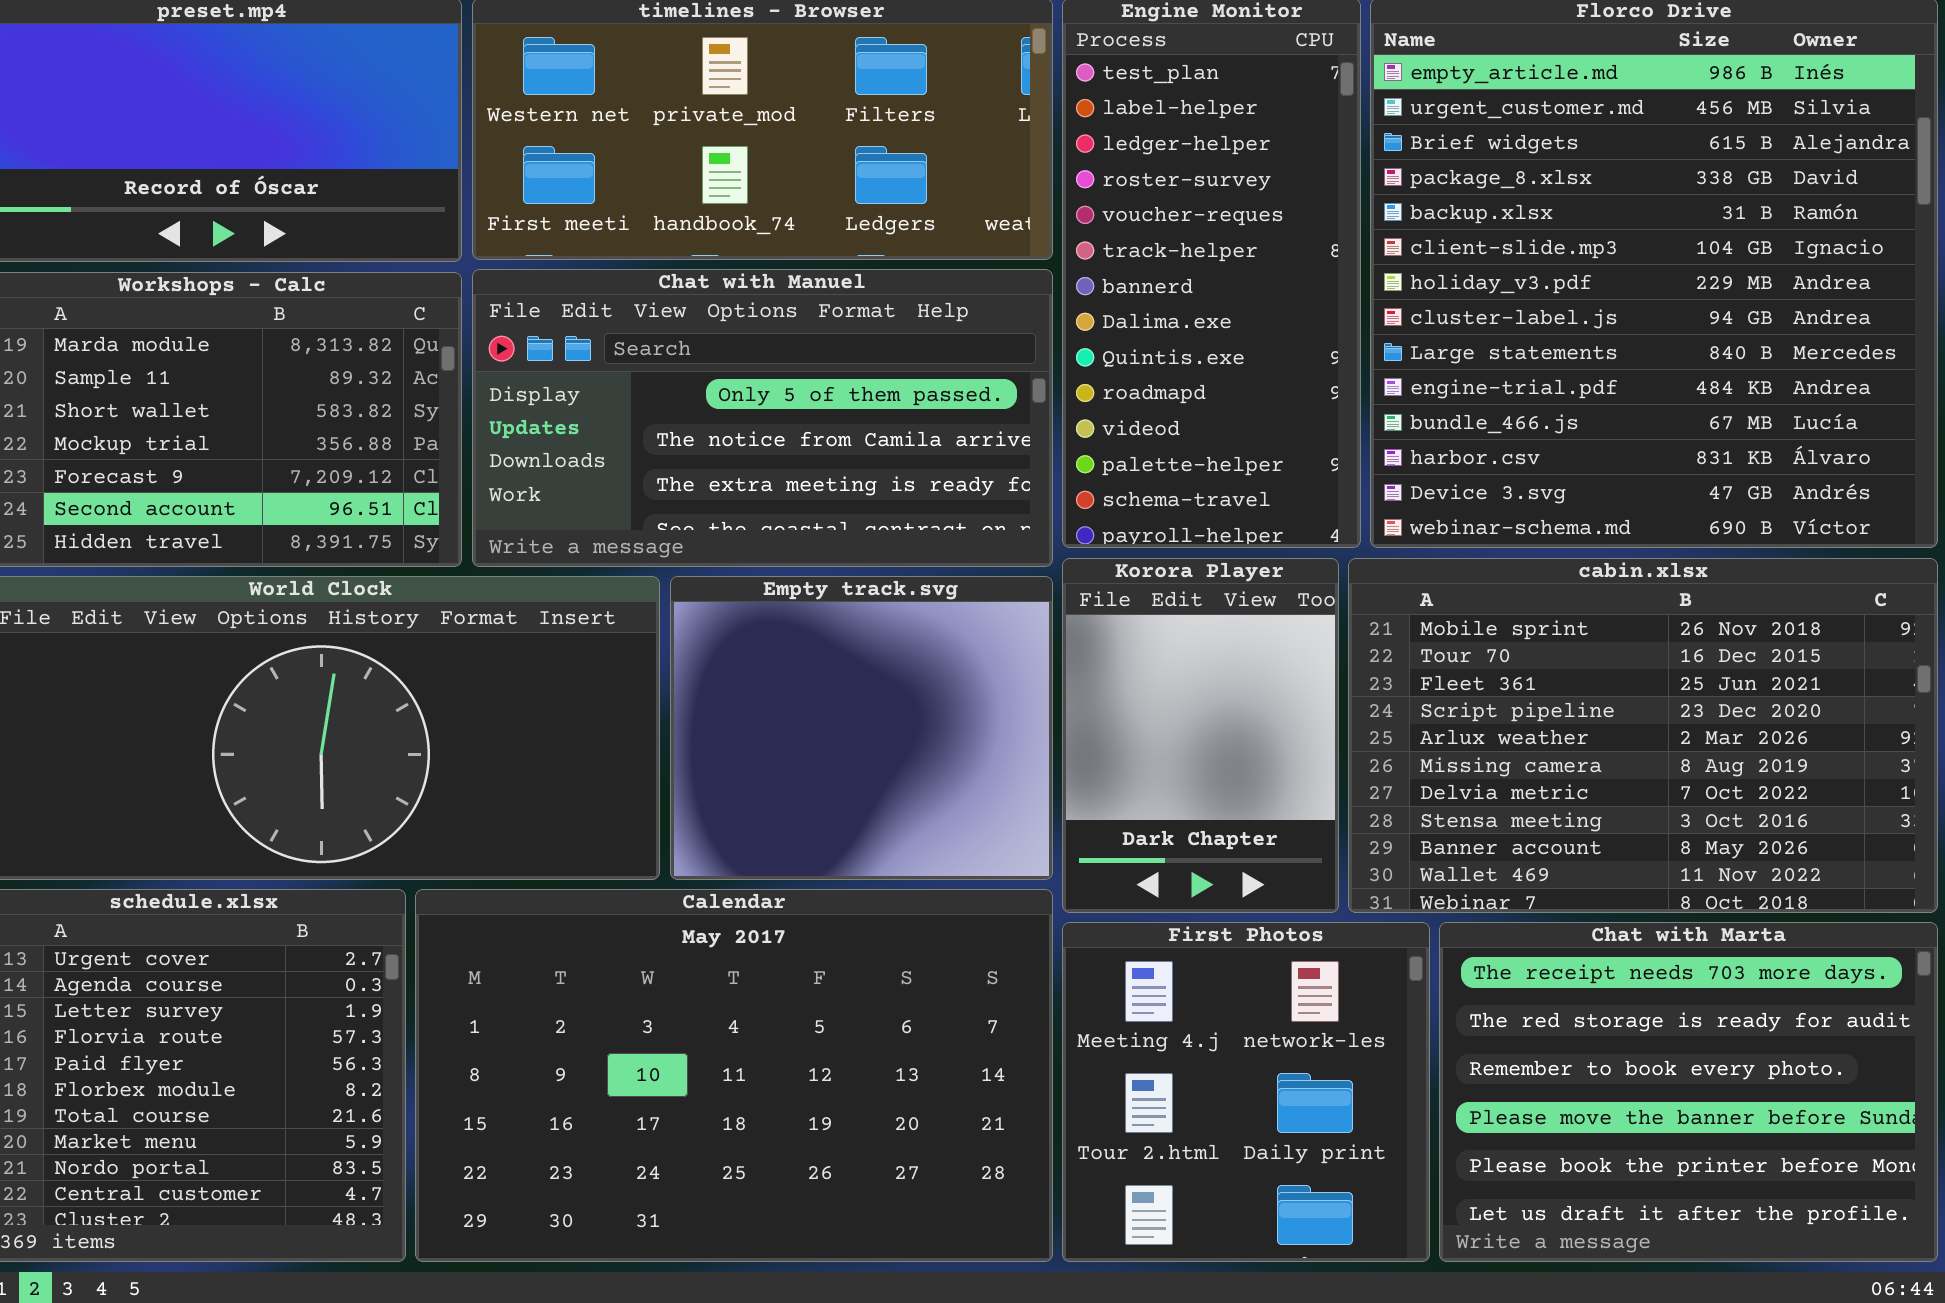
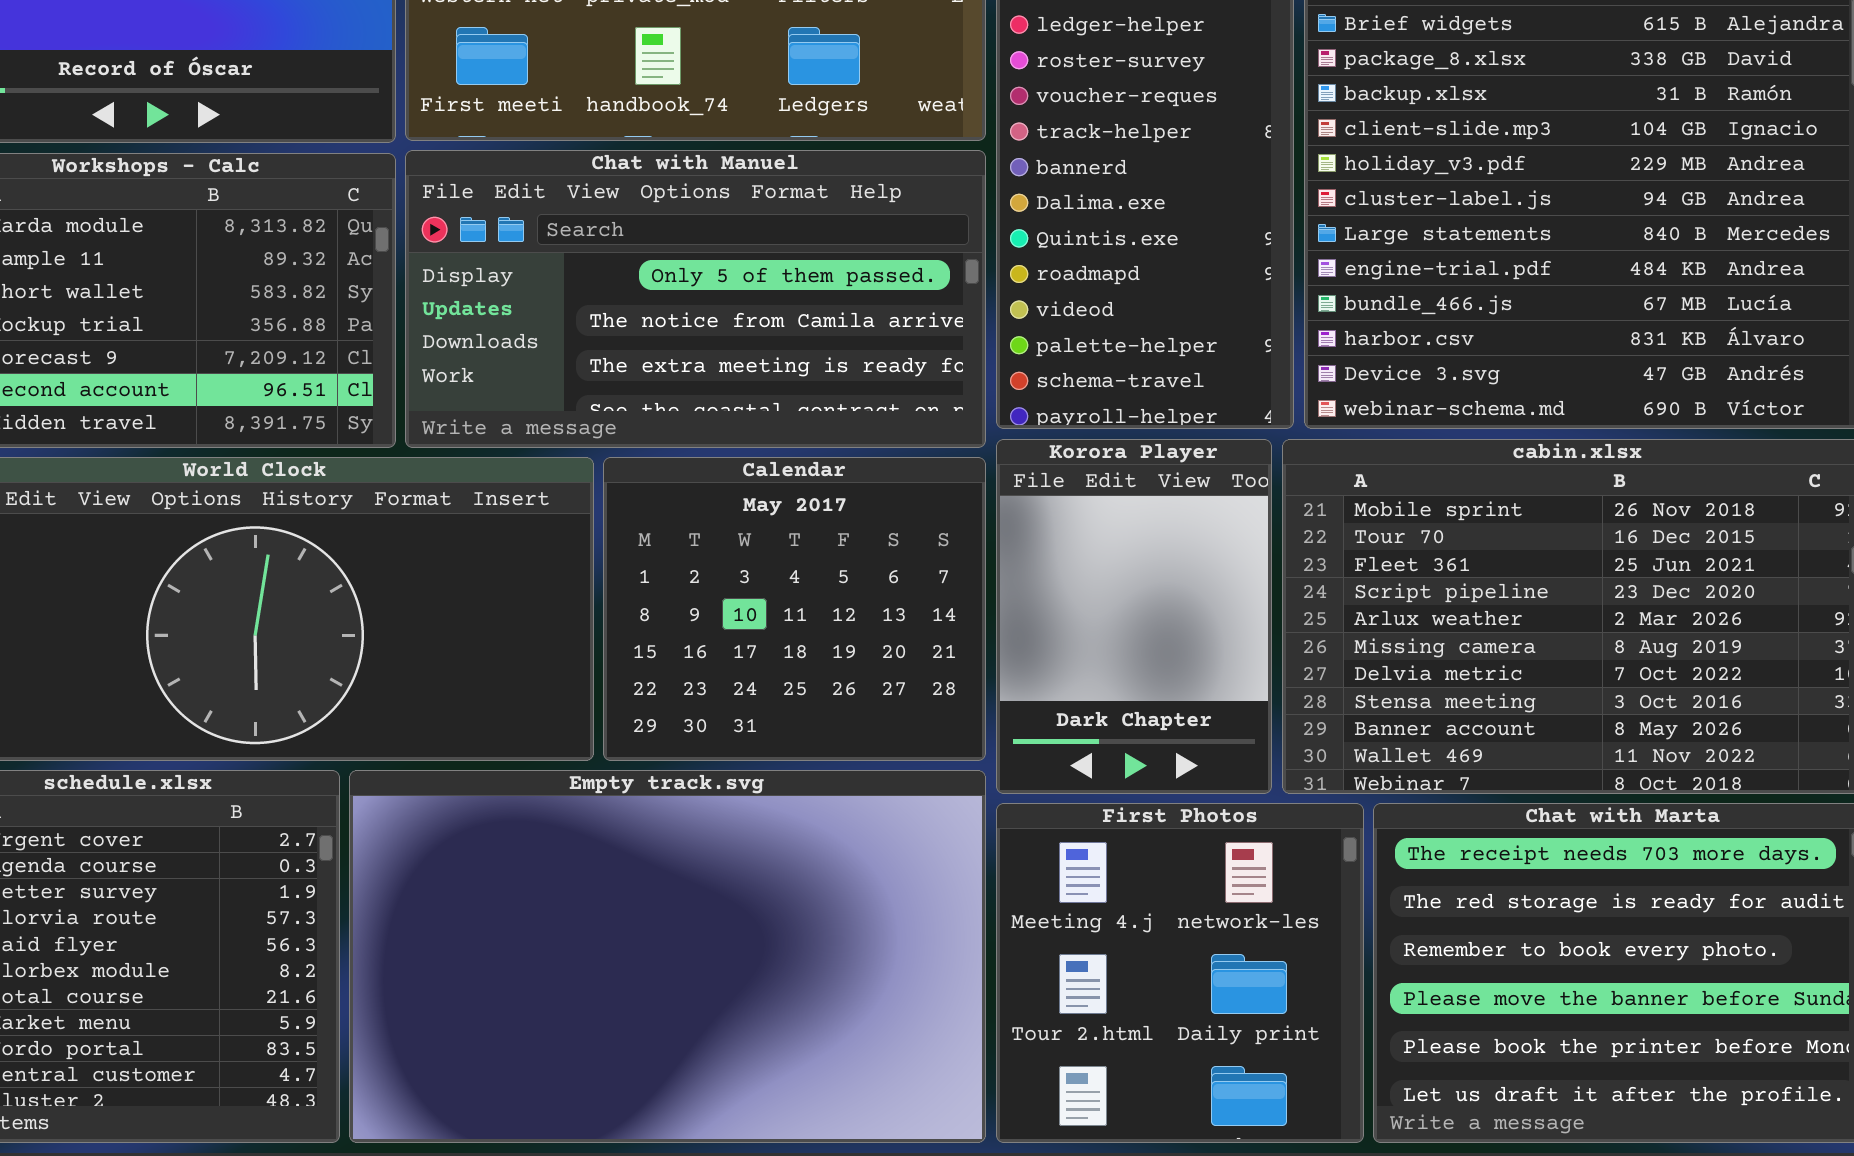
Empty track.svg: [670,576,1053,880] -> [349,770,986,1143], moved, resized
Calendar: [415,889,1053,1262] -> [603,457,986,761], moved, resized

